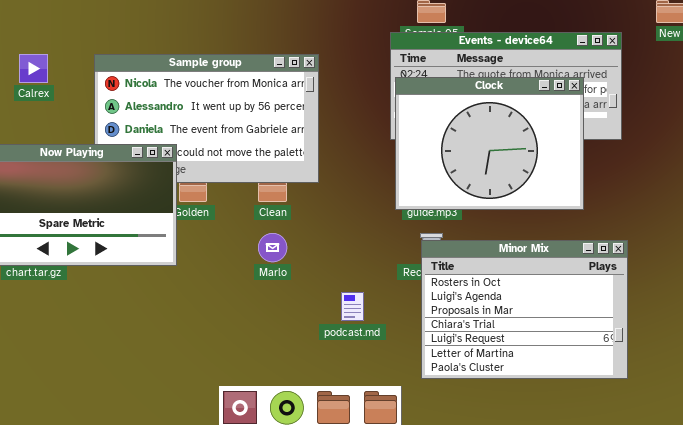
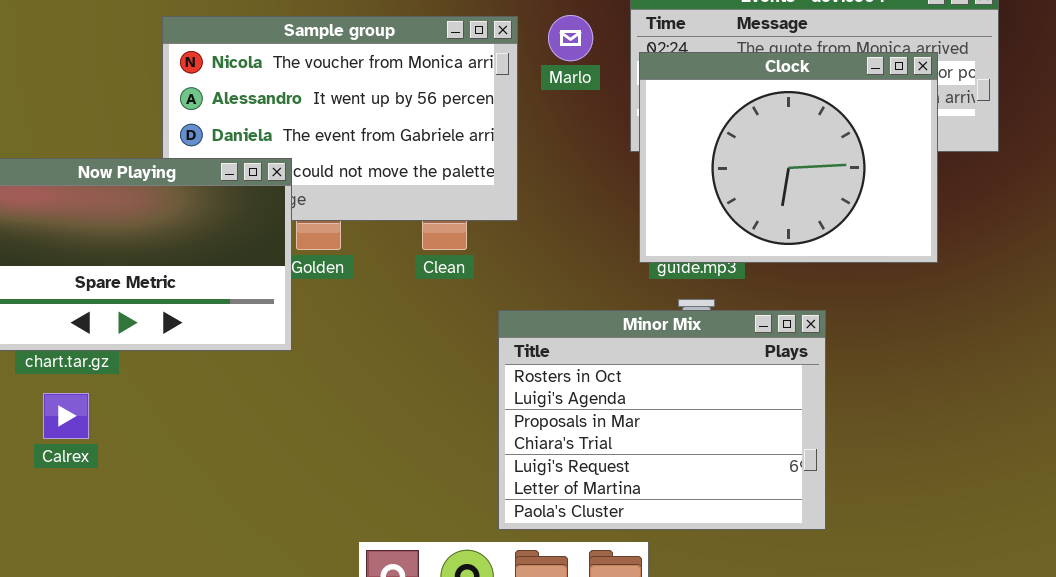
Calrex: [19,54,48,83] -> [43,393,89,439], moved
Marlo: [258,233,287,262] -> [548,15,593,61], moved
Minor Mix: [421,240,628,379] -> [498,310,826,530], moved

